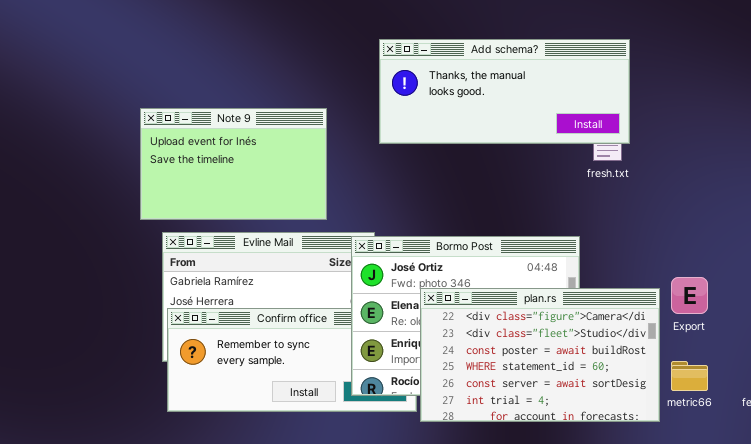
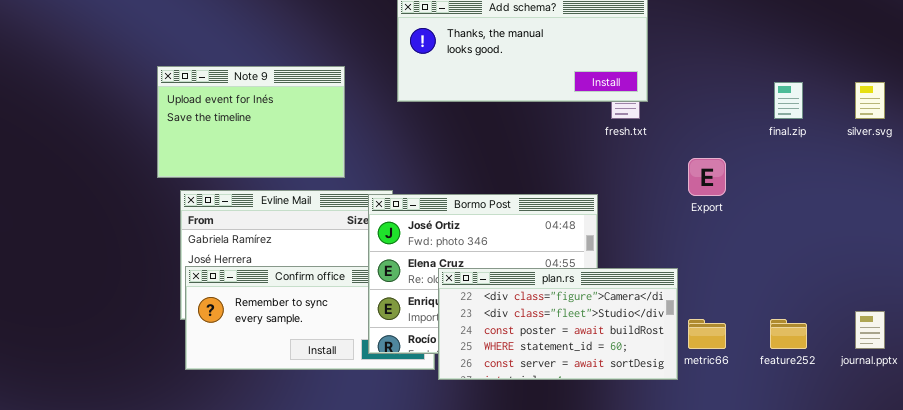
Export: [671,277,708,314] -> [688,158,726,196], moved
plan.rs: [420,288,660,422] -> [438,268,678,380], resized

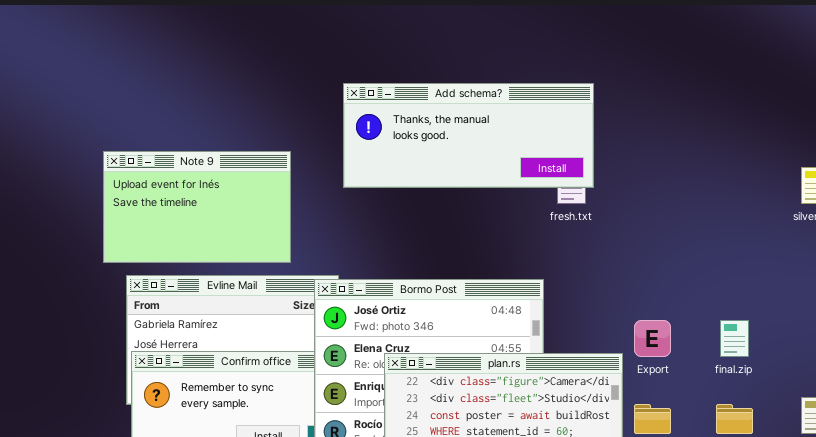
final.zip: [774,82,803,119] -> [720,320,749,357], moved
Export: [688,158,726,196] -> [634,320,671,357], moved

